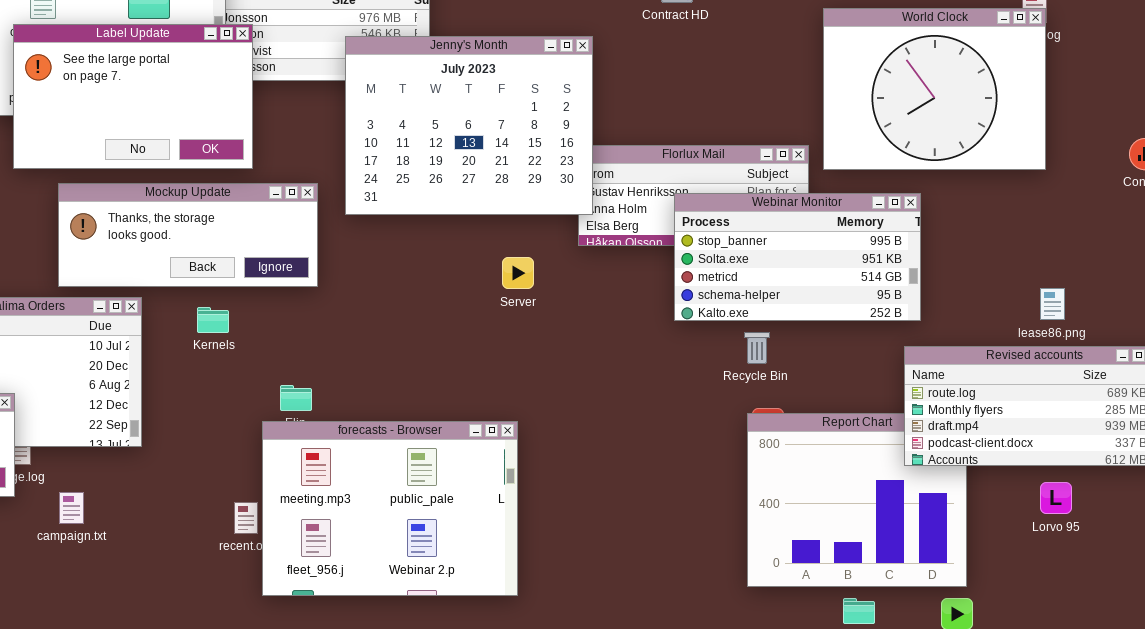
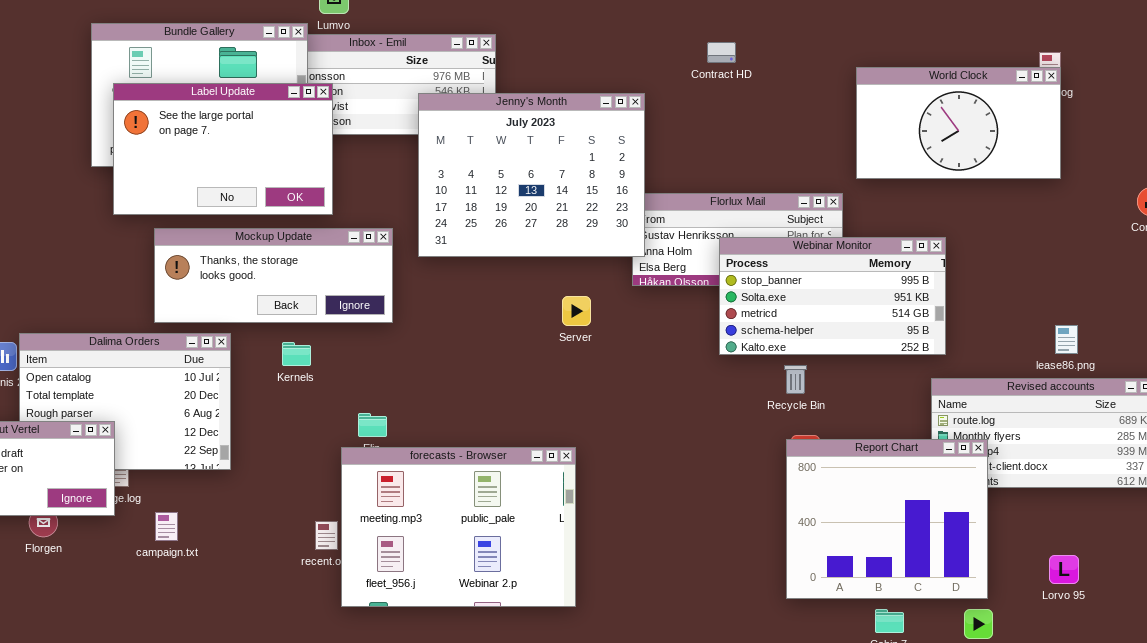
World Clock: [823,8,1046,170] -> [856,67,1061,179], resized
Report Chart: [747,413,967,587] -> [786,439,988,599], raised
Lorvo 95: [1040,482,1072,514] -> [1049,555,1079,584], moved

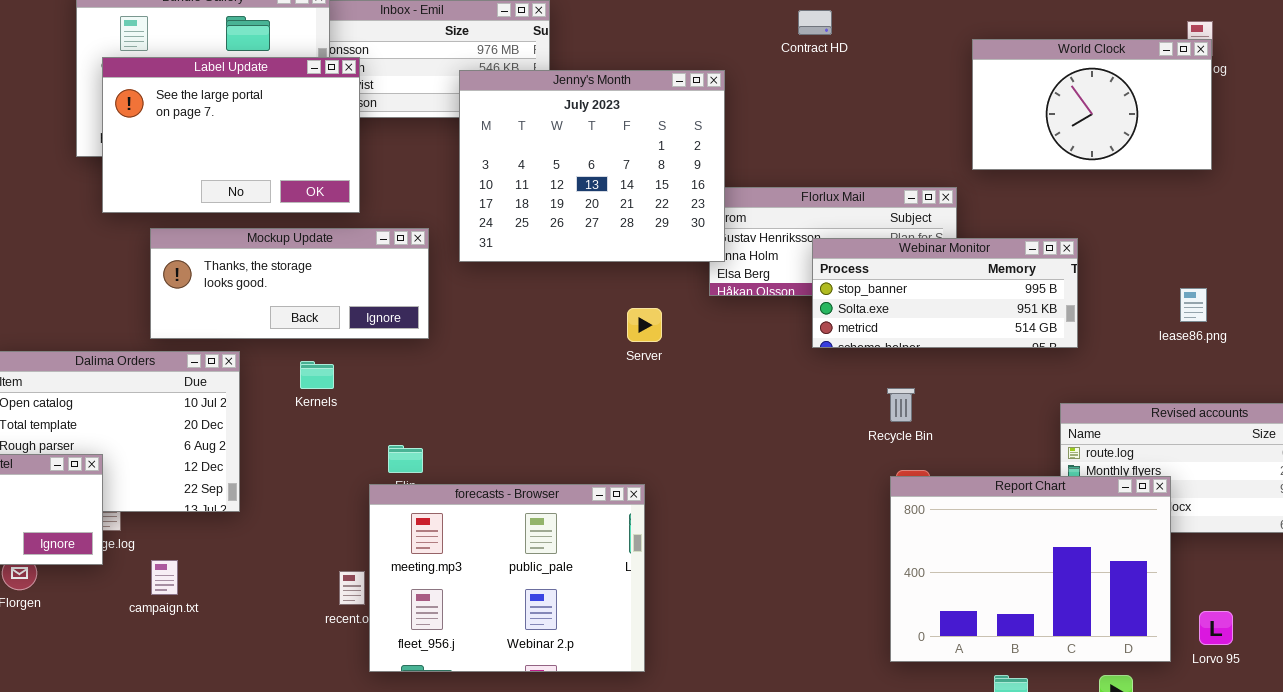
Webinar Monitor: [719,237,946,355] -> [812,238,1078,348], resized
lease86.png: [1055,325,1078,354] -> [1180,288,1207,322], moved
Report Chart: [786,439,988,599] -> [890,476,1171,662], resized

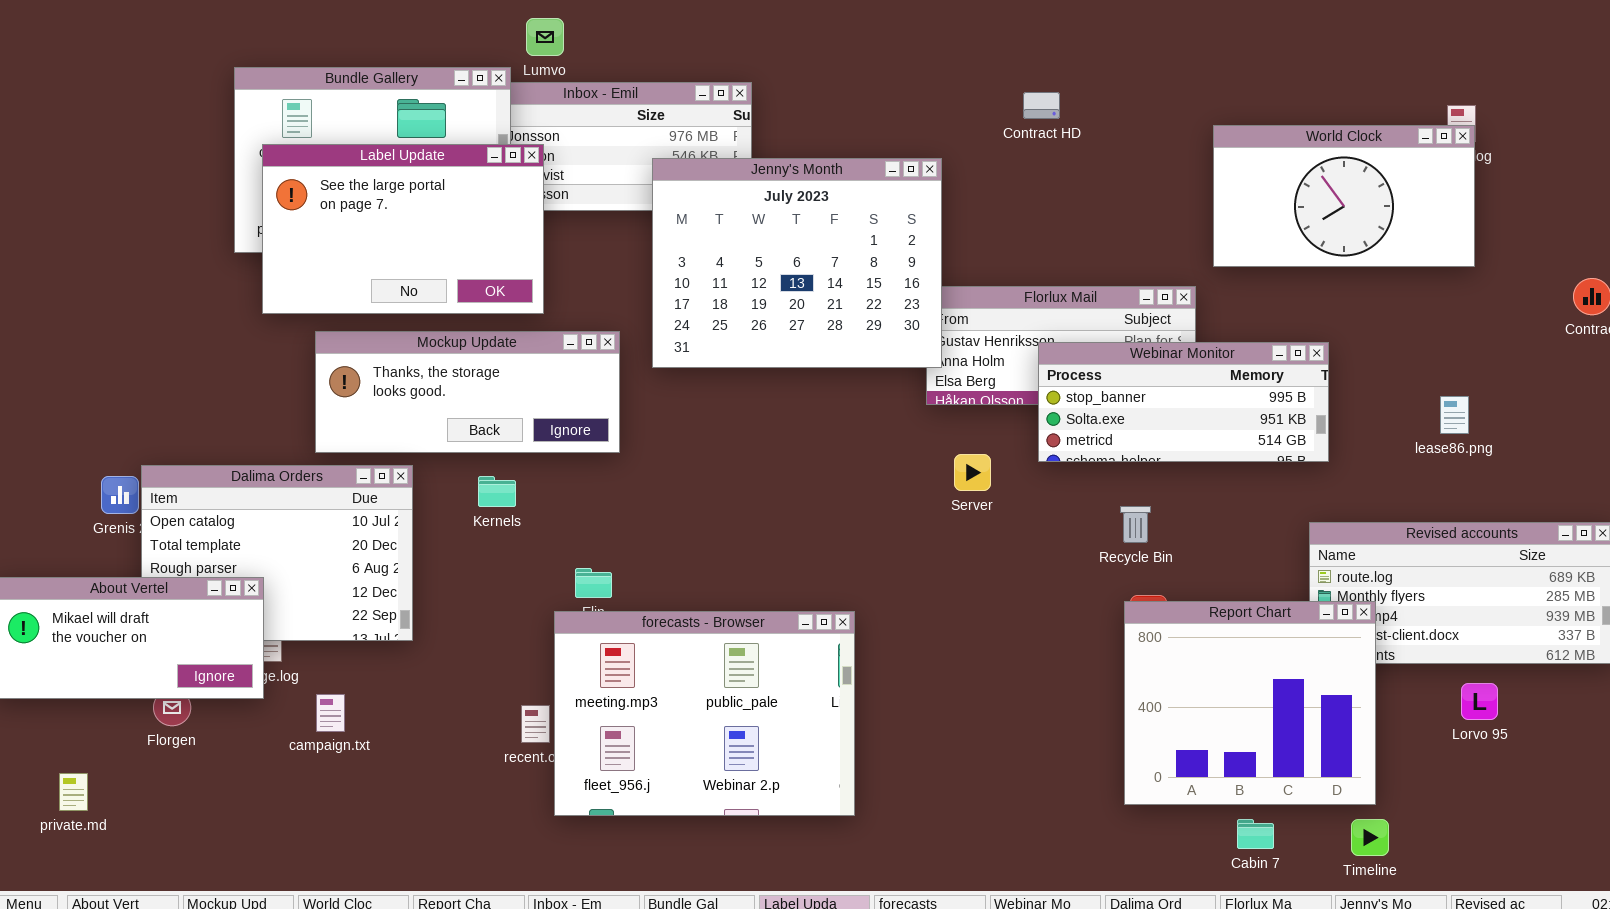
Server: [627,308,662,342] -> [954,454,991,491], moved
Report Chart: [890,476,1171,662] -> [1124,601,1376,805], resized
Lorvo 95: [1199,611,1233,645] -> [1461,683,1498,720], moved

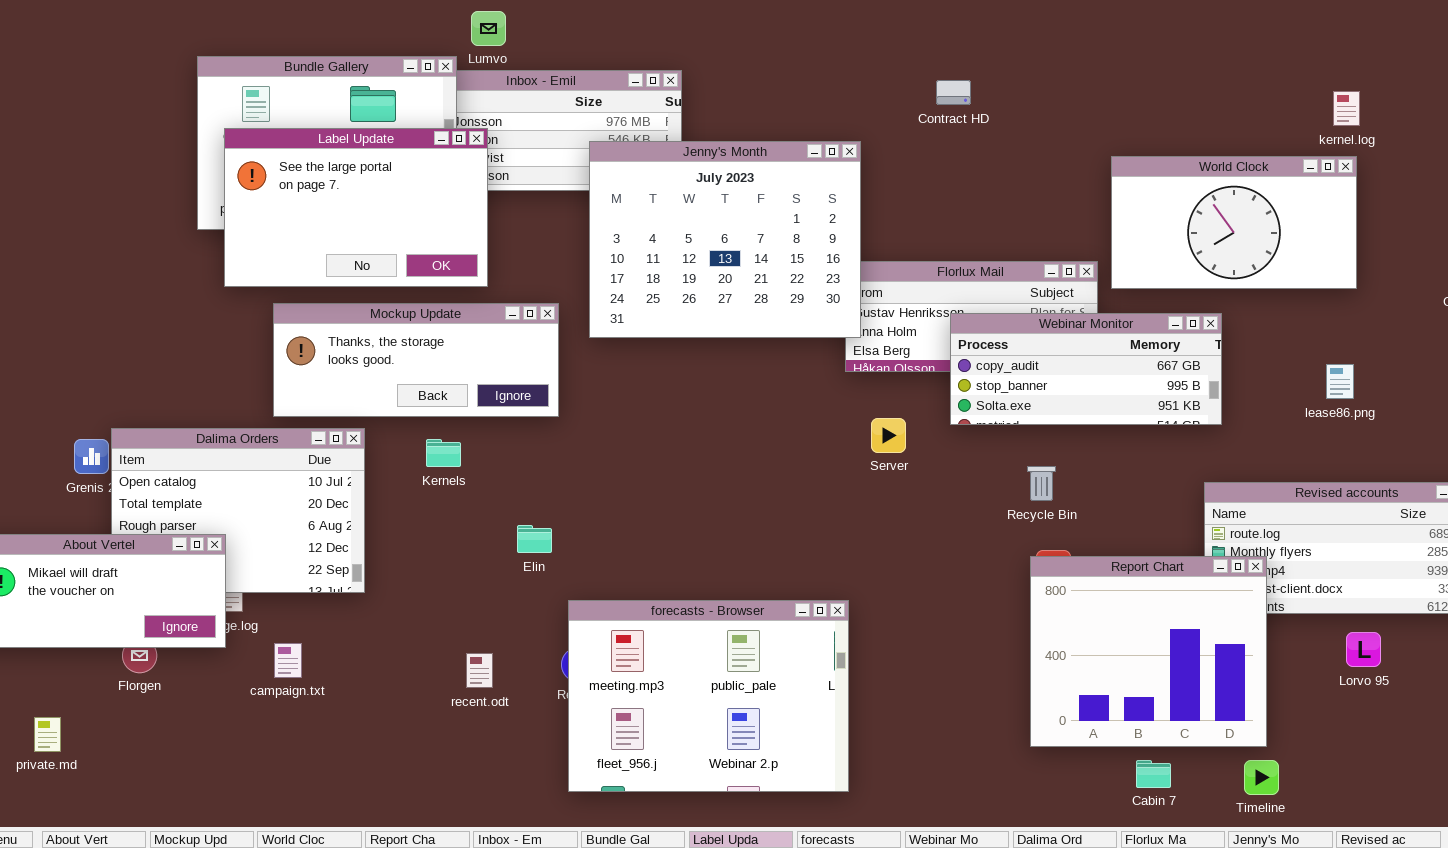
World Clock: [1213,125,1475,267] -> [1111,156,1357,289], moved
Webinar Monitor: [1038,342,1329,462] -> [950,313,1222,425], scrolled up 1 row
forecasts - Browser: [554,611,855,816] -> [568,600,849,792], moved

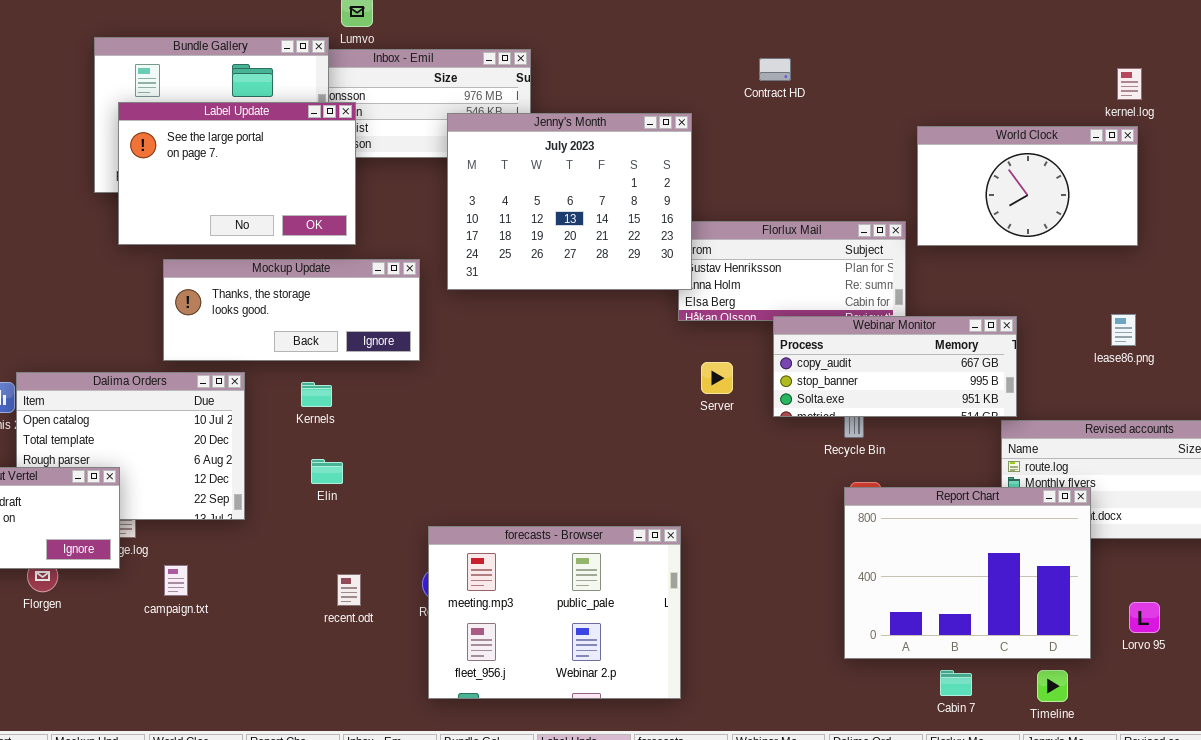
Webinar Monitor: [950,313,1222,425] -> [773,316,1017,417], moved
Elin: [517,525,552,553] -> [311,459,343,484], moved
Report Chart: [1030,556,1267,747] -> [844,487,1091,659], resized
Lorvo 95: [1346,632,1381,667] -> [1129,602,1160,633], moved

